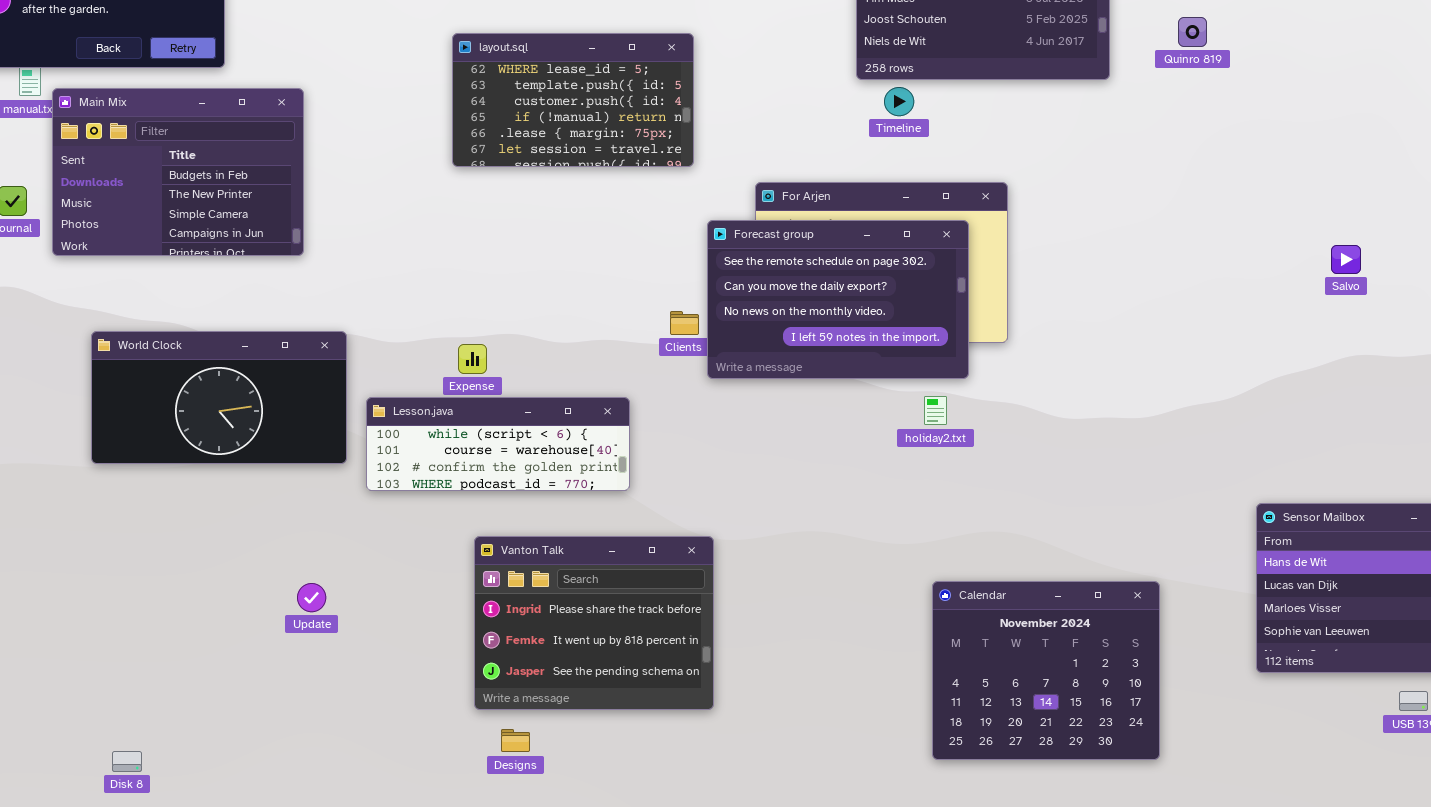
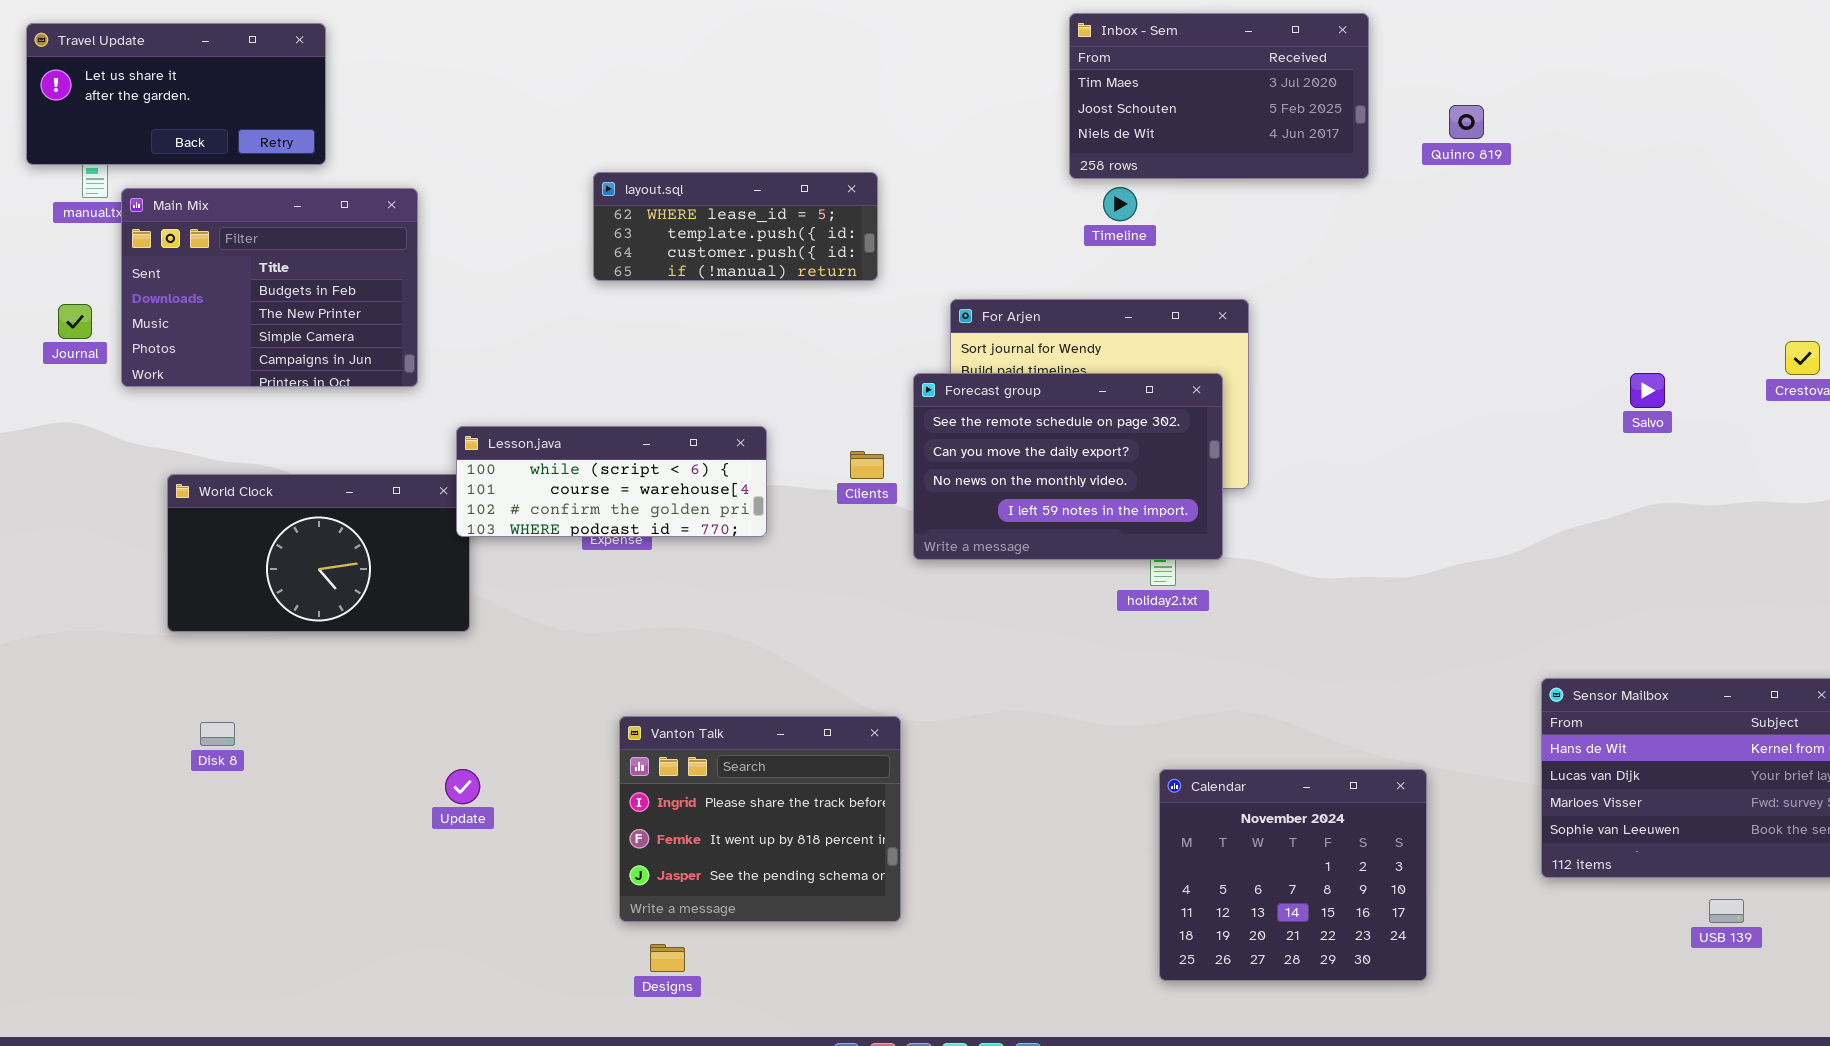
layout.sql: [452,33,694,167] -> [593,172,878,281], resized
Forecast group: [707,220,969,379] -> [913,373,1223,560], moved
Lesson.java: [366,397,630,491] -> [456,426,767,537], moved
Update: [297,583,326,612] -> [445,769,480,804], moved
Disk 8: [112,751,142,772] -> [200,722,235,746], moved

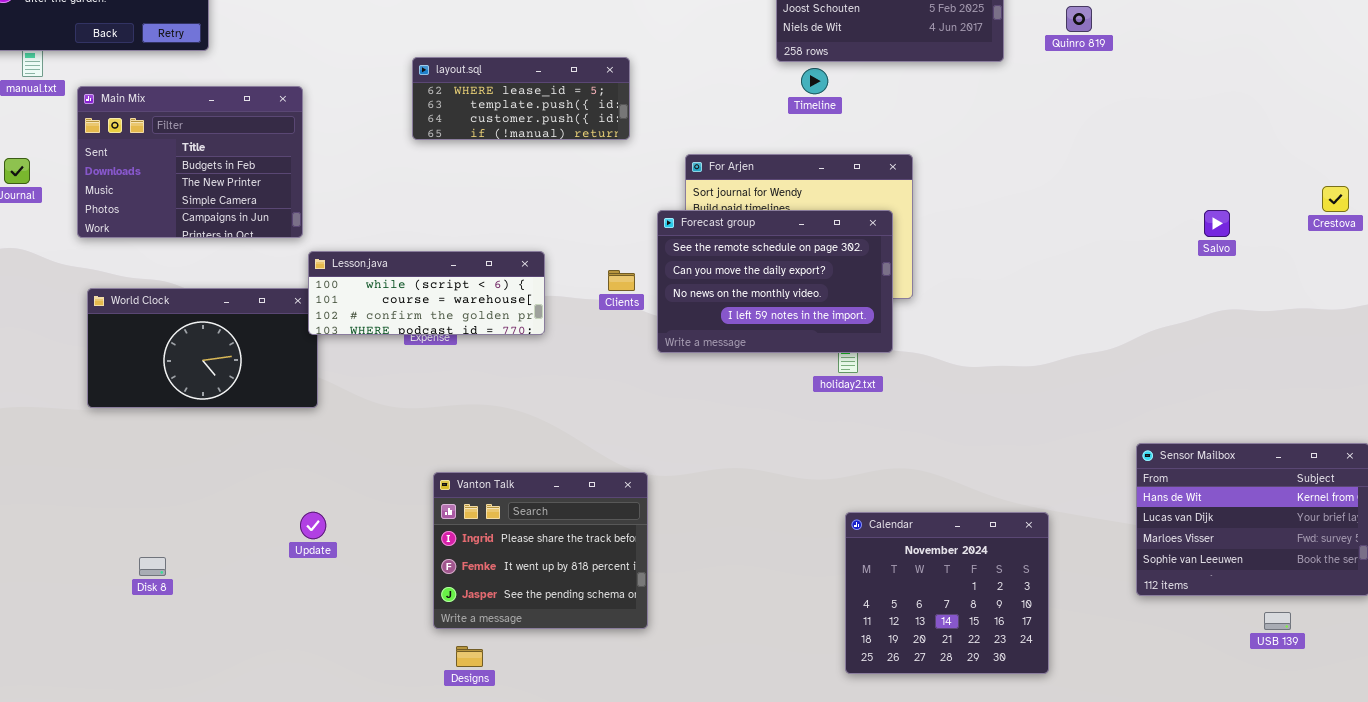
Main Mix: [121,188,418,387] -> [77,86,303,238], moved
Disk 8: [200,722,235,746] -> [139,557,166,576], moved

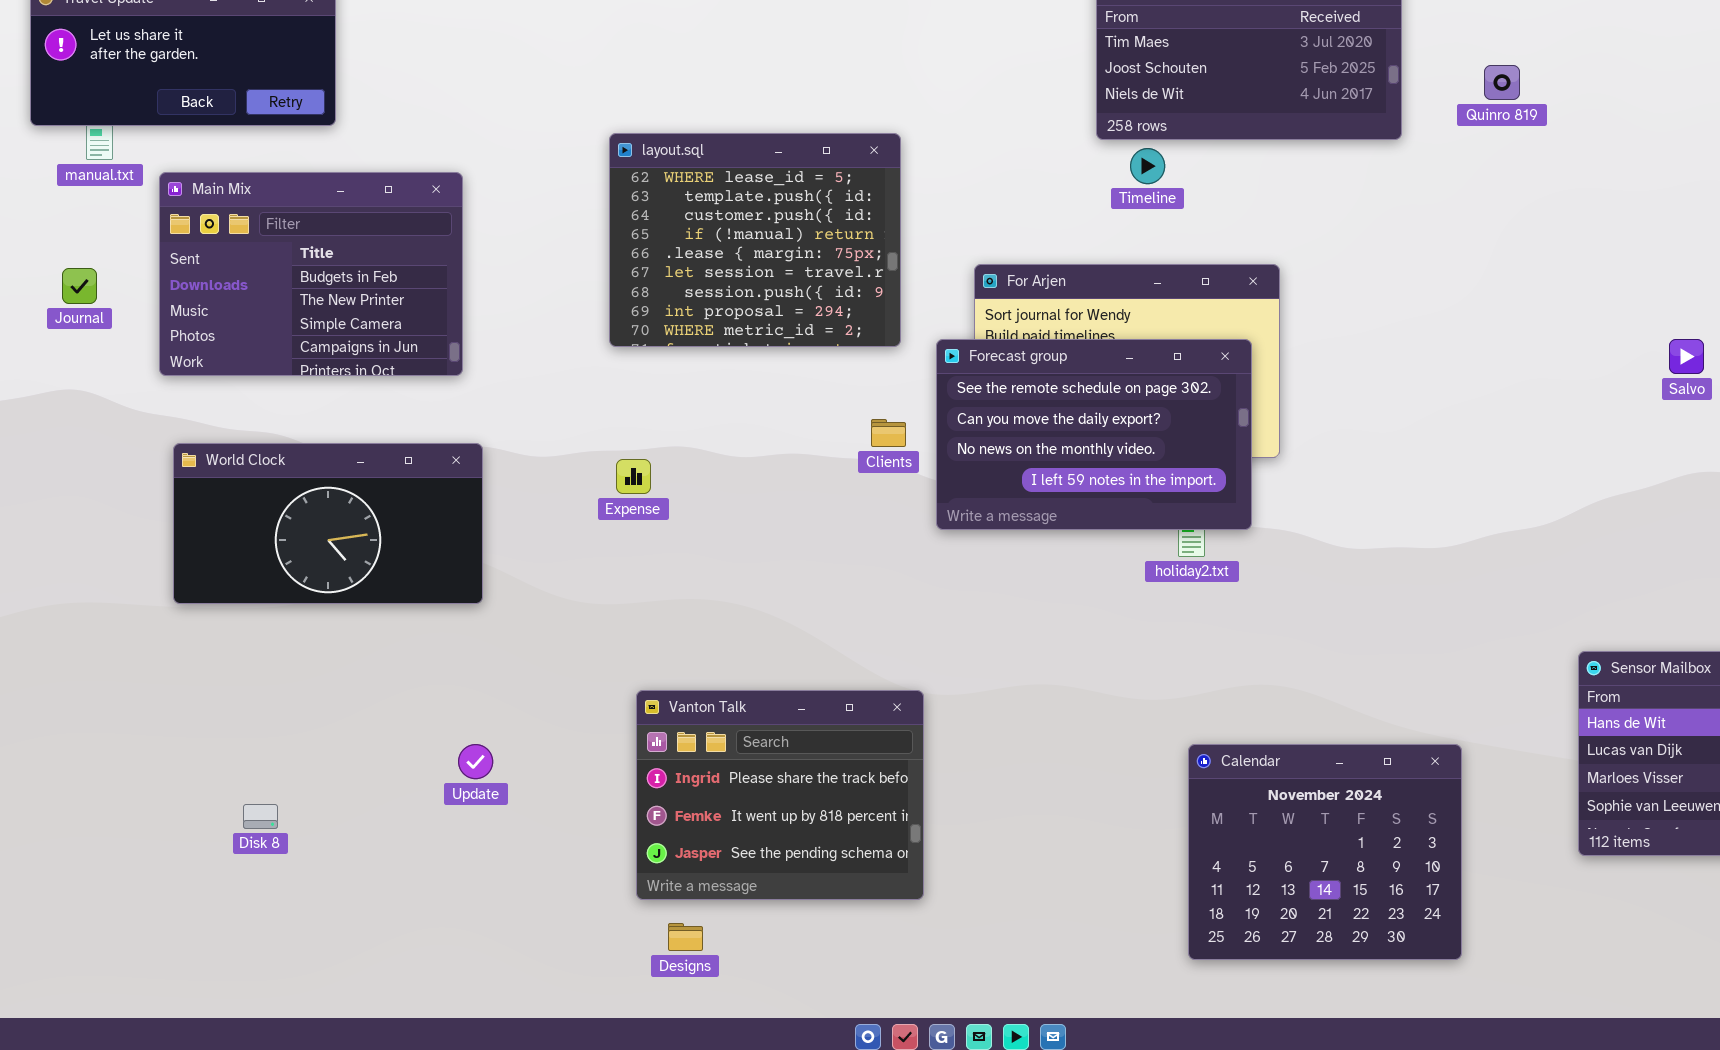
layout.sql: [412,57,630,140] -> [609,133,901,347], resized
Lesson.java: [308,251,545,335] -> none, closed

